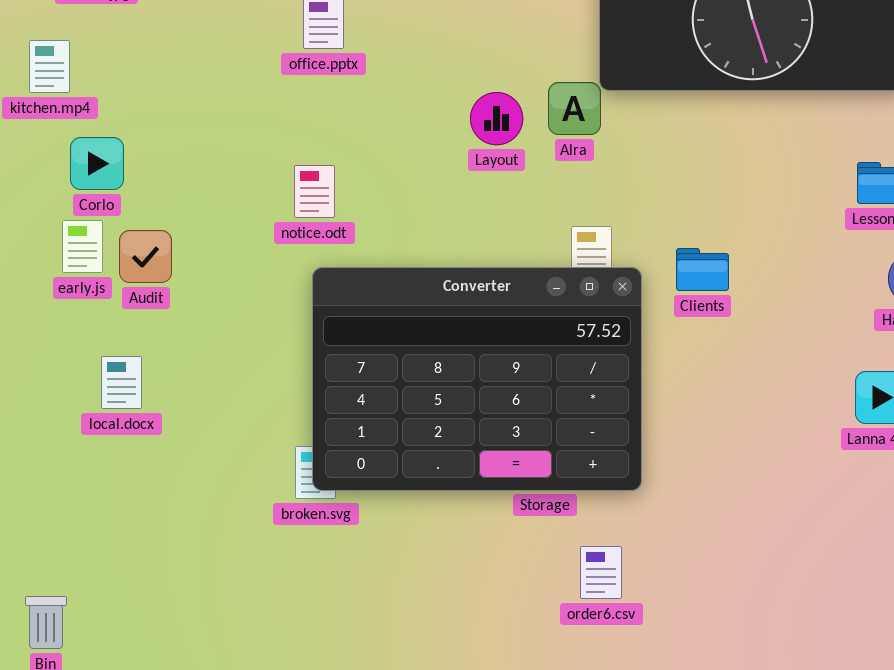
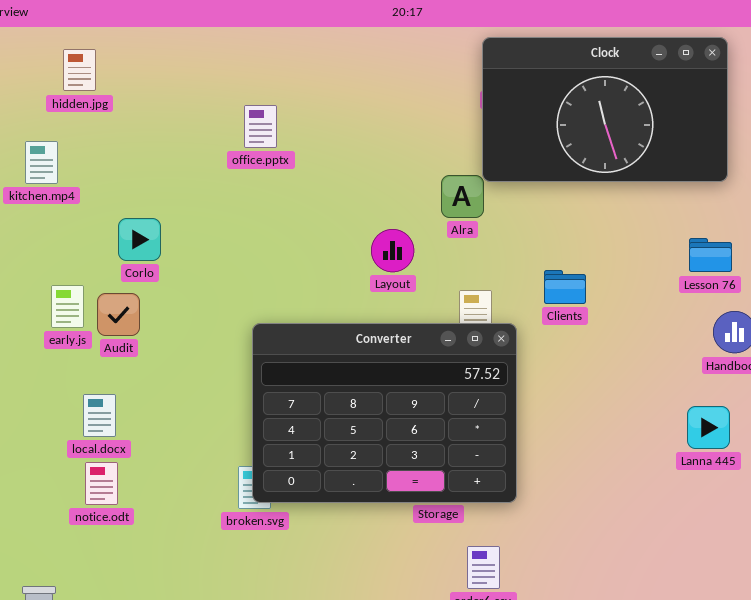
Layout: [470,92,523,145] -> [371,229,414,272], moved
Corlo: [70,137,124,190] -> [118,218,161,261], moved
notice.odt: [294,165,335,218] -> [85,462,118,505], moved
Clients: [676,248,729,291] -> [544,270,586,304], moved

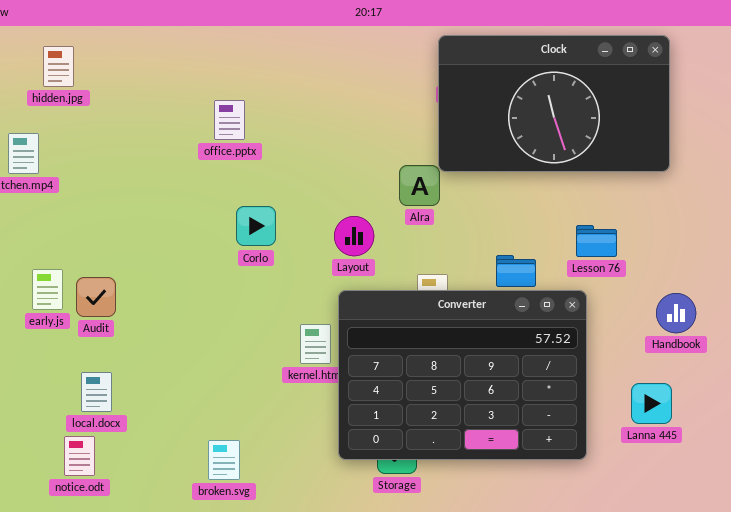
Corlo: [118,218,161,261] -> [236,206,276,246], moved
Lesson 76: [689,238,732,272] -> [576,225,617,257], moved
Converter: [252,323,517,503] -> [338,290,587,460], moved
local.docx: [83,394,116,437] -> [81,372,112,412], moved

